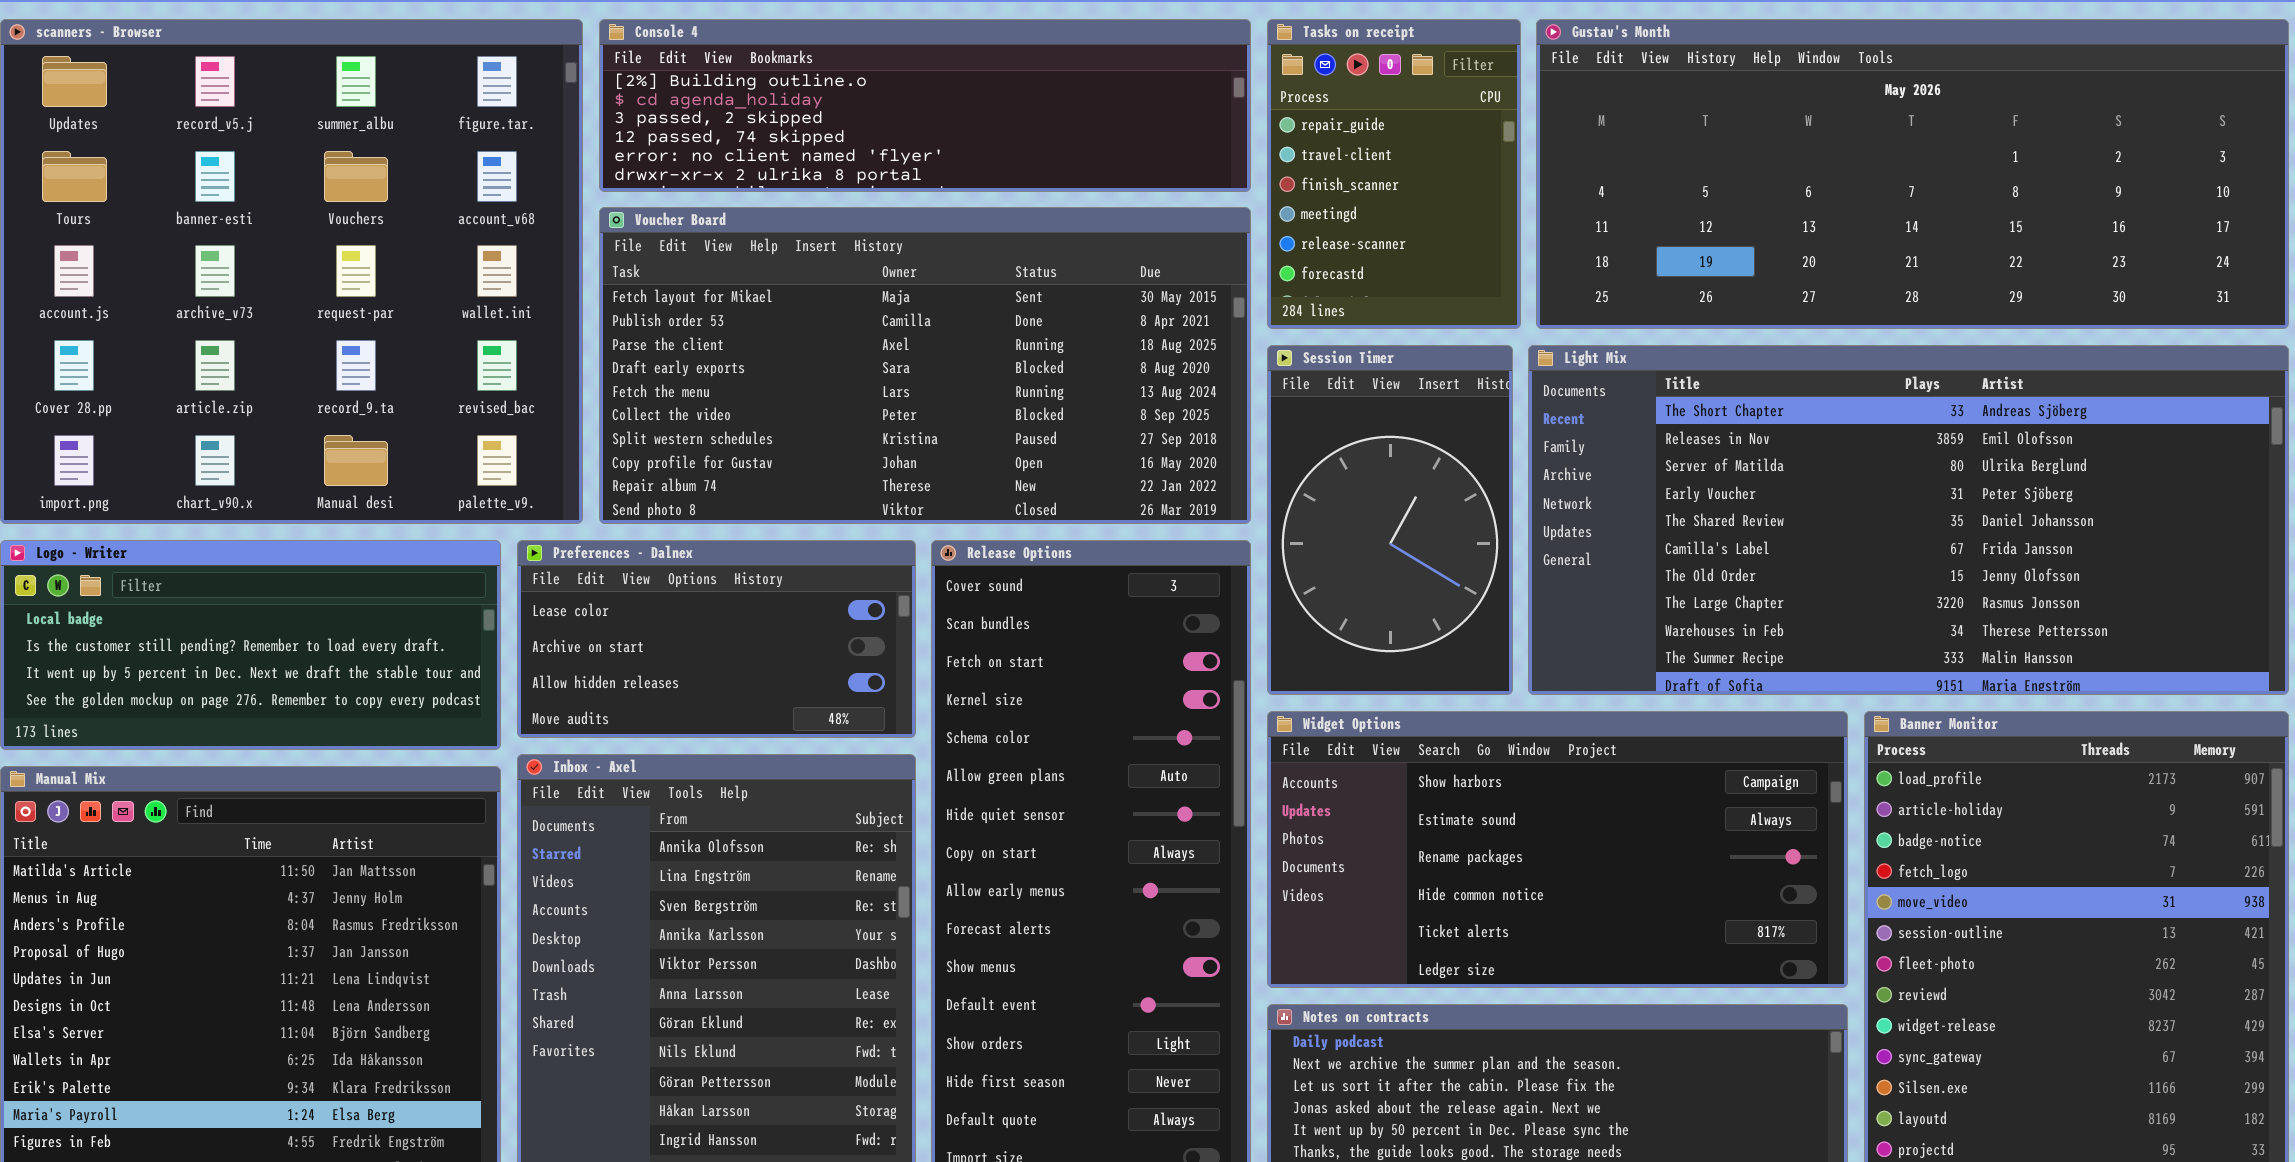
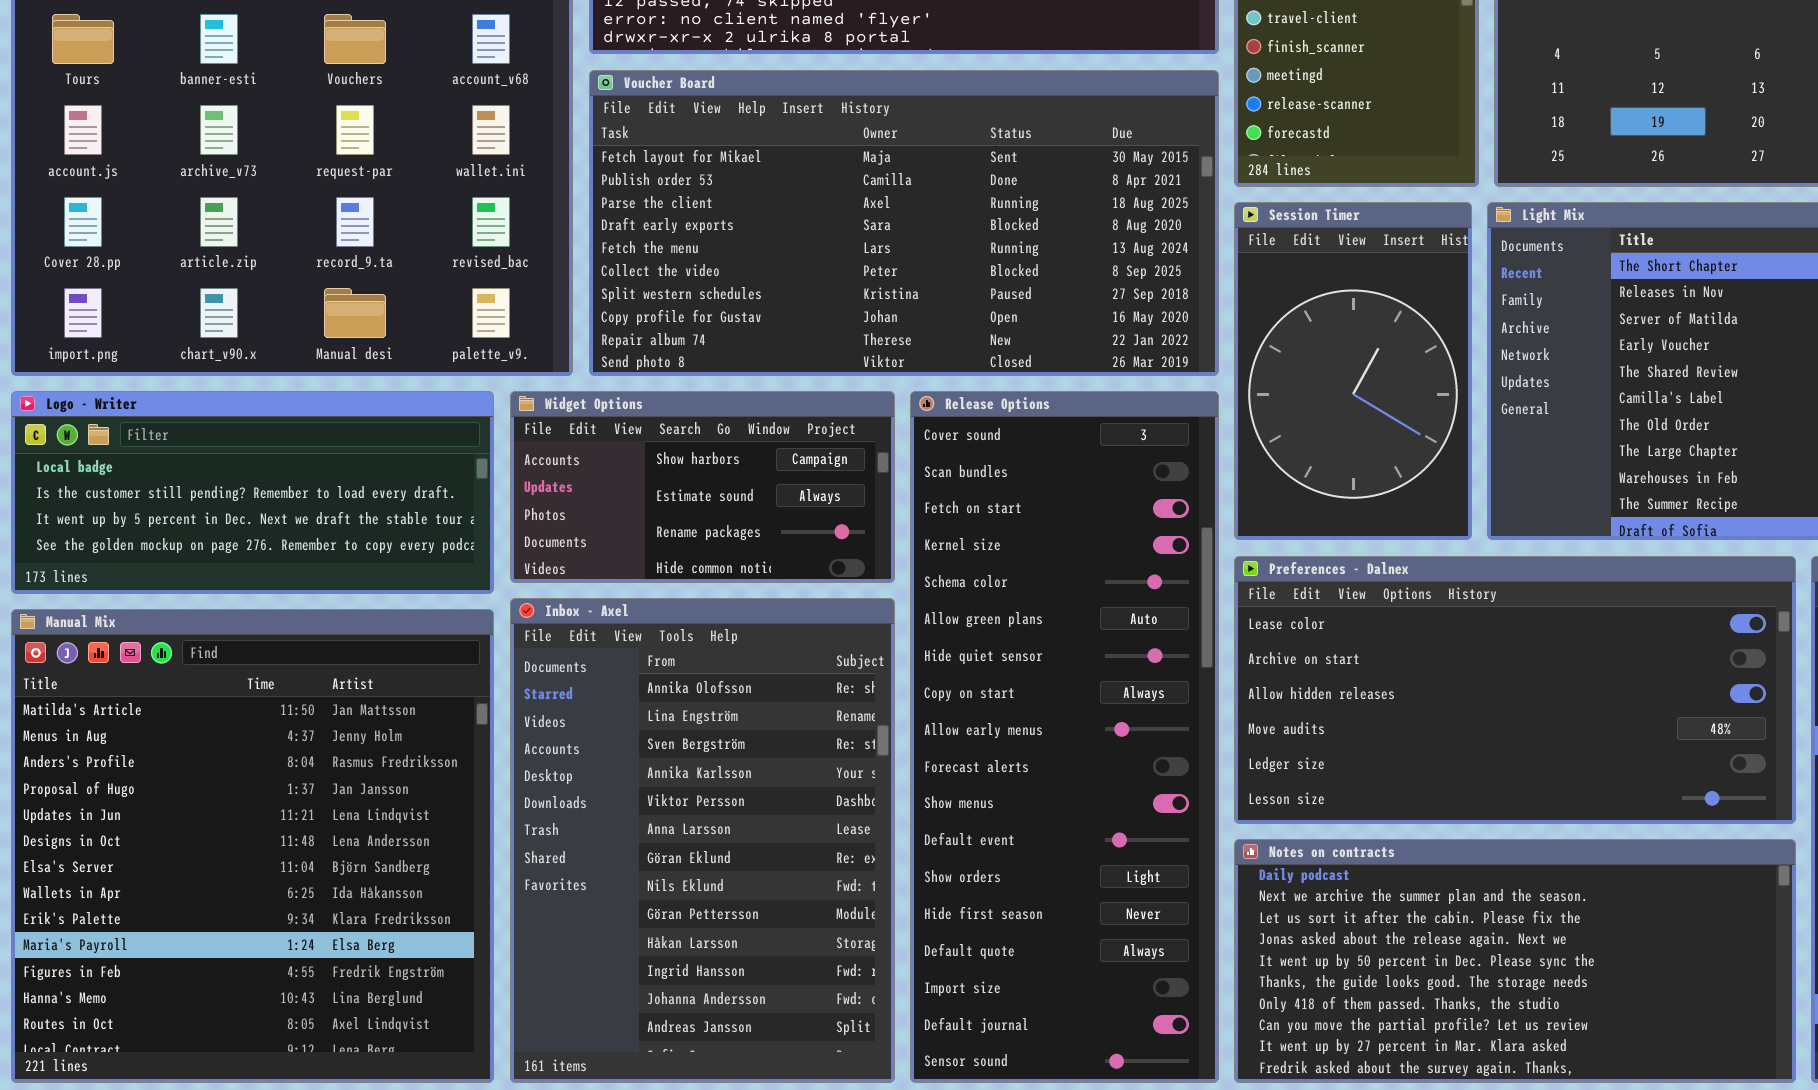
Preferences - Dalnex: [517,540,916,738] -> [1234,556,1796,824], moved, resized
Widget Options: [1267,711,1848,988] -> [510,391,895,583], moved, resized

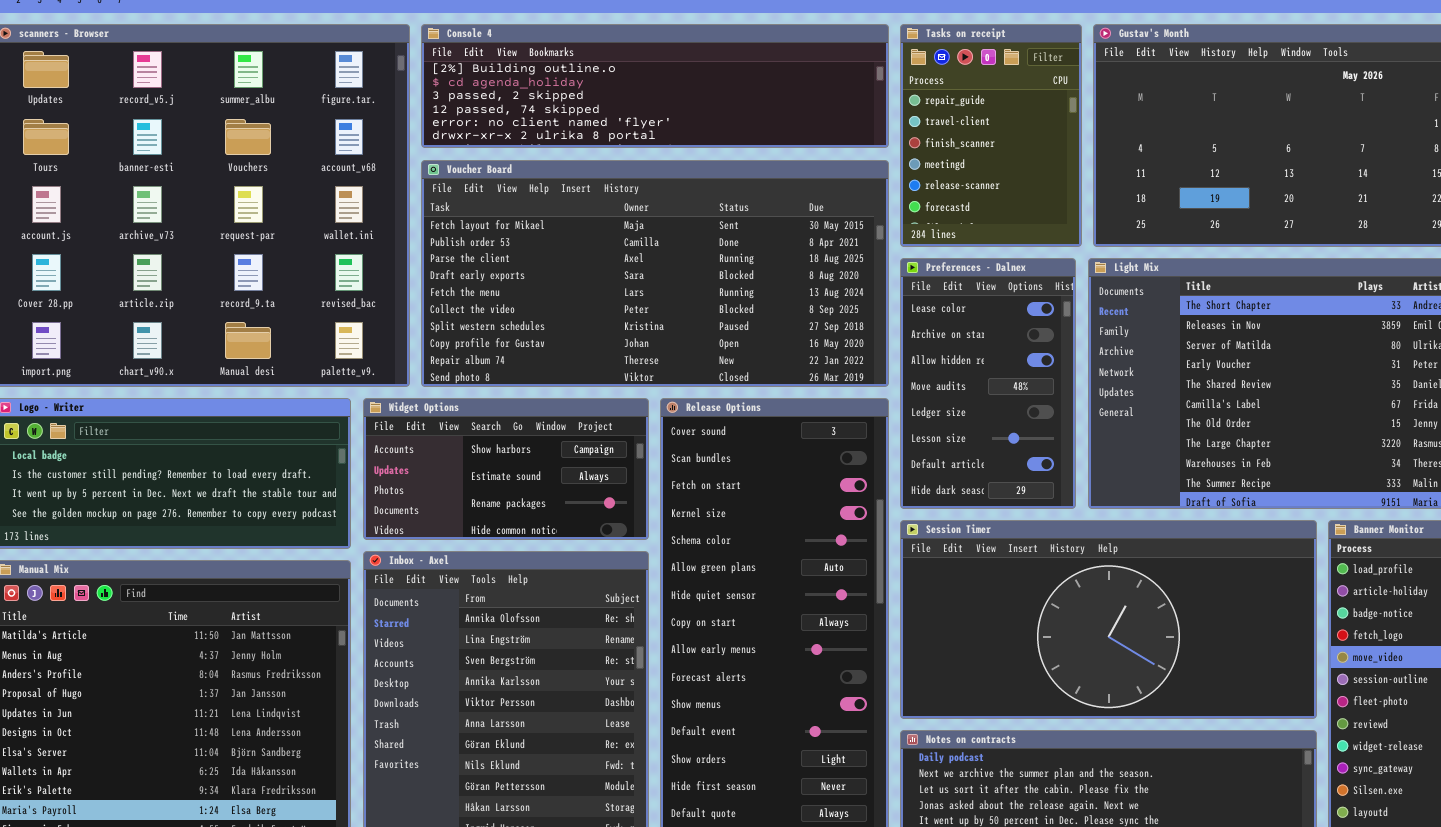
Session Timer: [1234,202,1472,540] -> [900,520,1317,719], moved, resized
Preferences - Dalnex: [1234,556,1796,824] -> [900,258,1076,509], moved, resized

